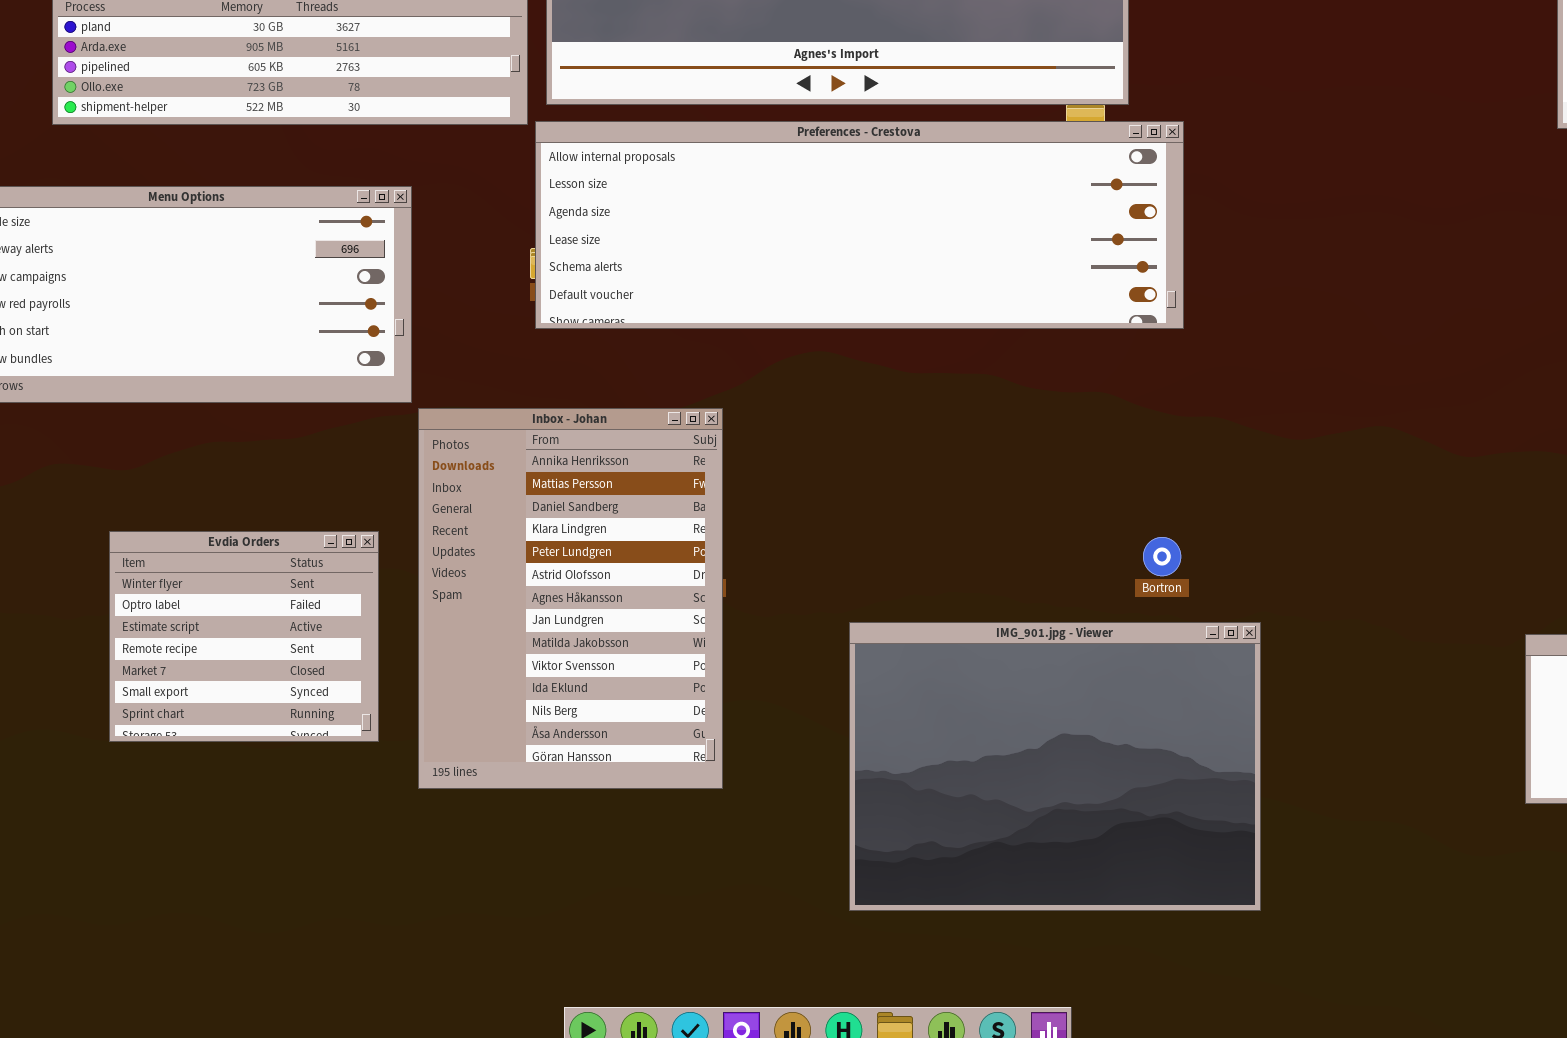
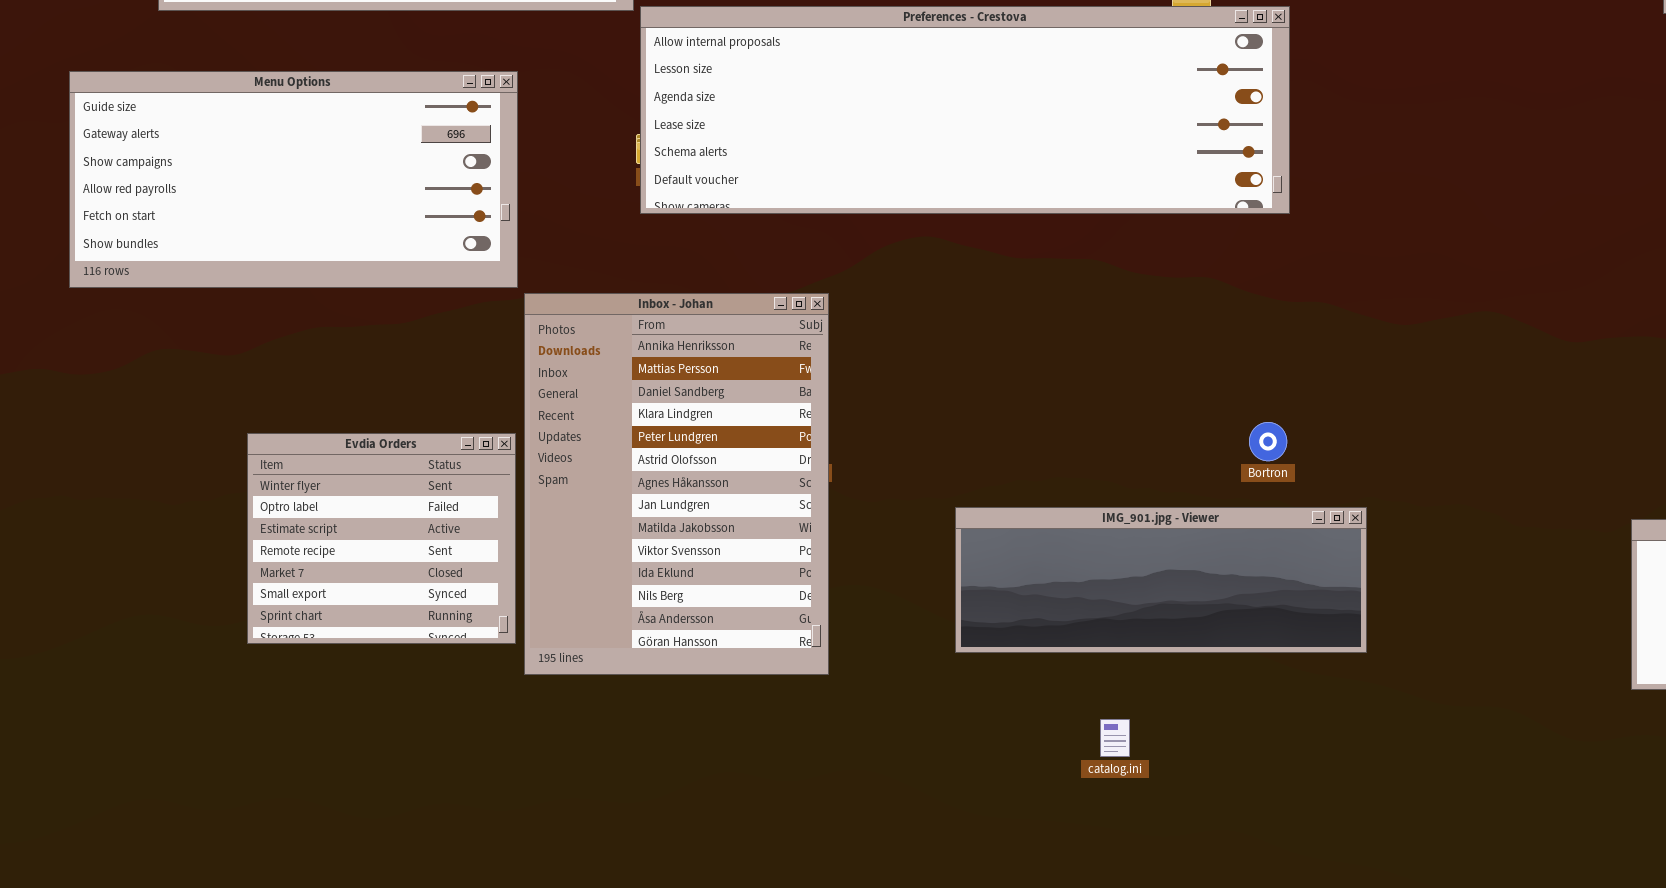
Evdia Orders: [109,531,379,742] -> [247,433,516,644], moved
IMG_901.jpg - Viewer: [849,622,1261,911] -> [955,507,1367,653], resized

